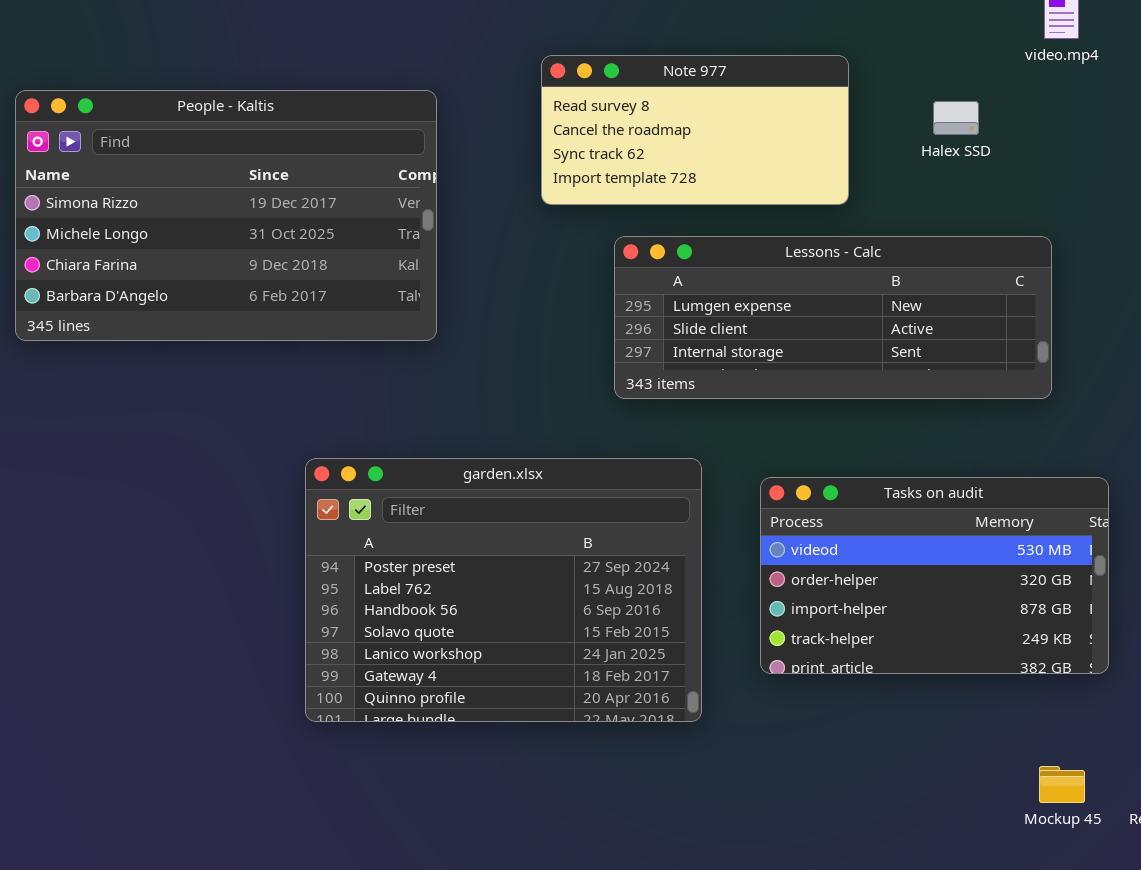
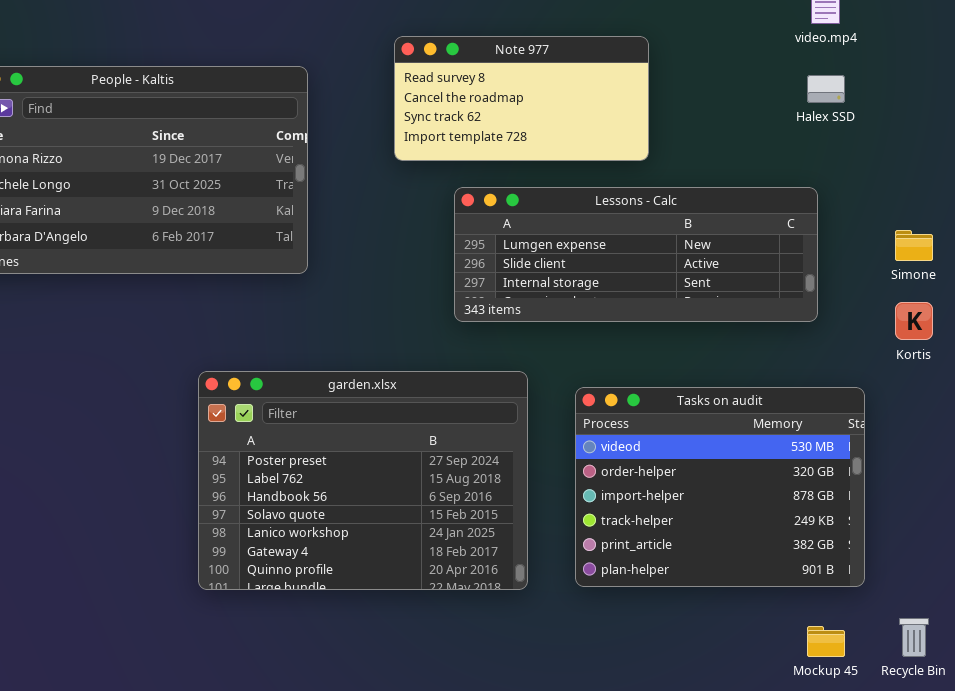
Halex SSD: [933,101,979,135] -> [807,75,845,103], moved
Tasks on audit: [760,477,1109,674] -> [575,387,865,587], resized

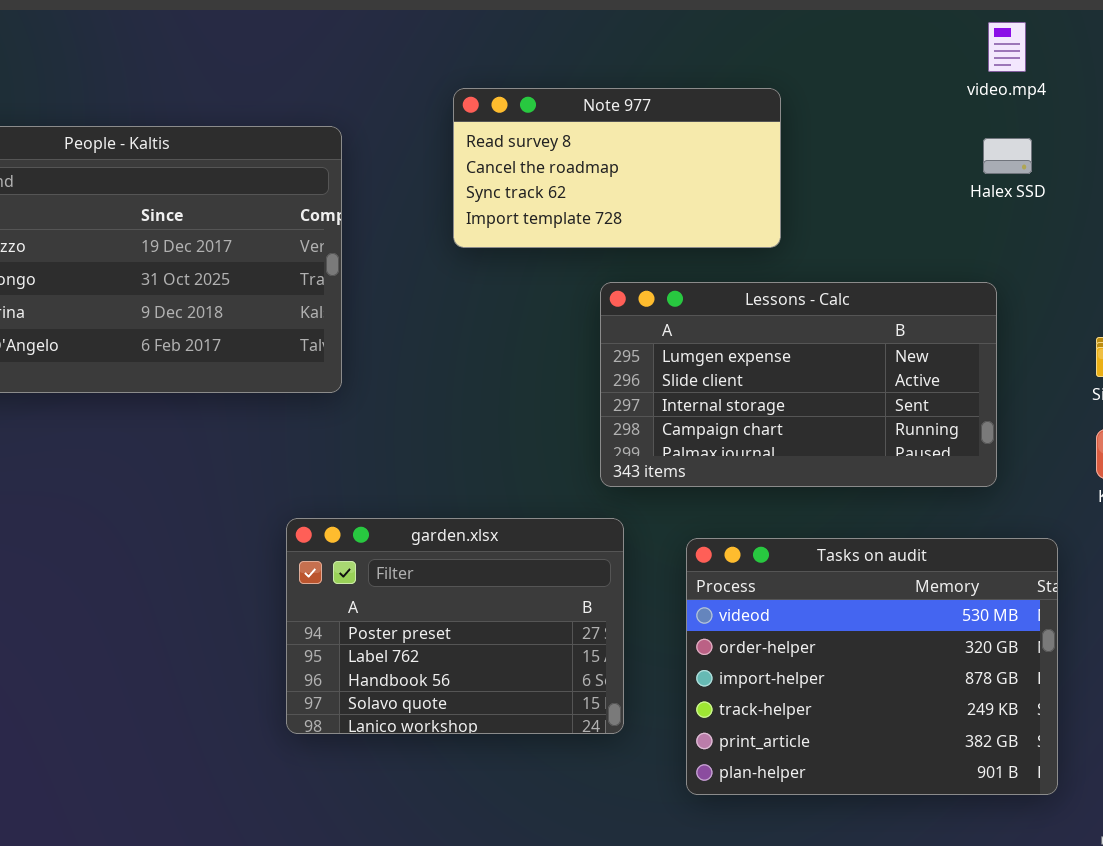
Lessons - Calc: [454,187,818,322] -> [600,282,997,487], resized
garden.xlsx: [198,371,528,590] -> [286,518,624,734], resized

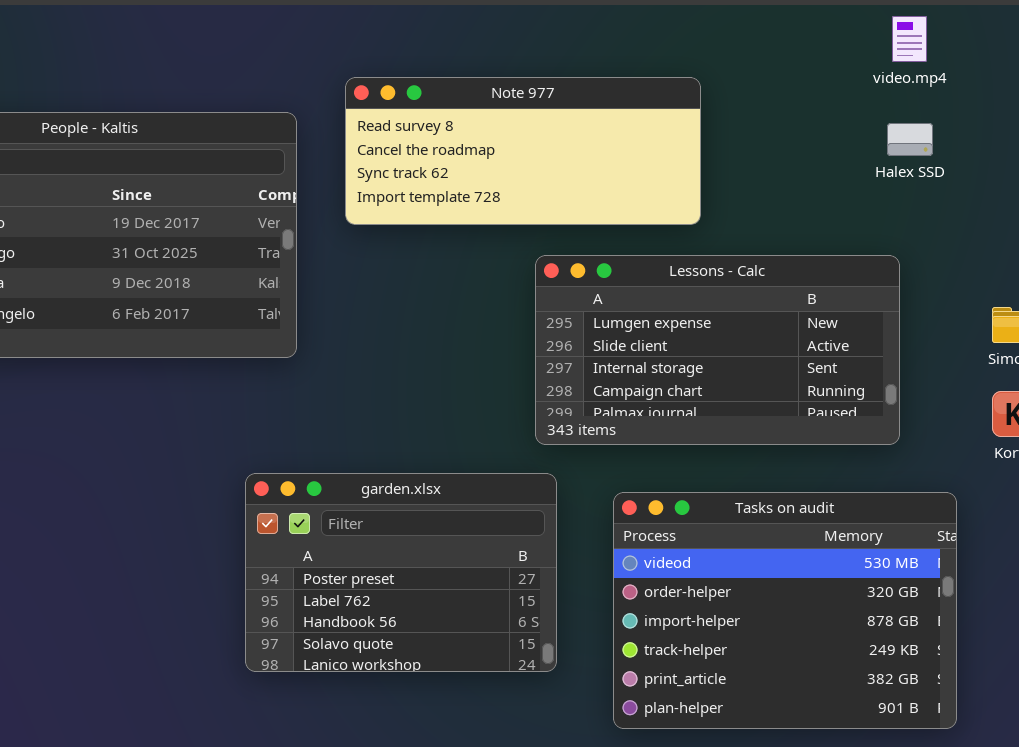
Note 977: [453,88,781,248] -> [345,77,701,225], resized

